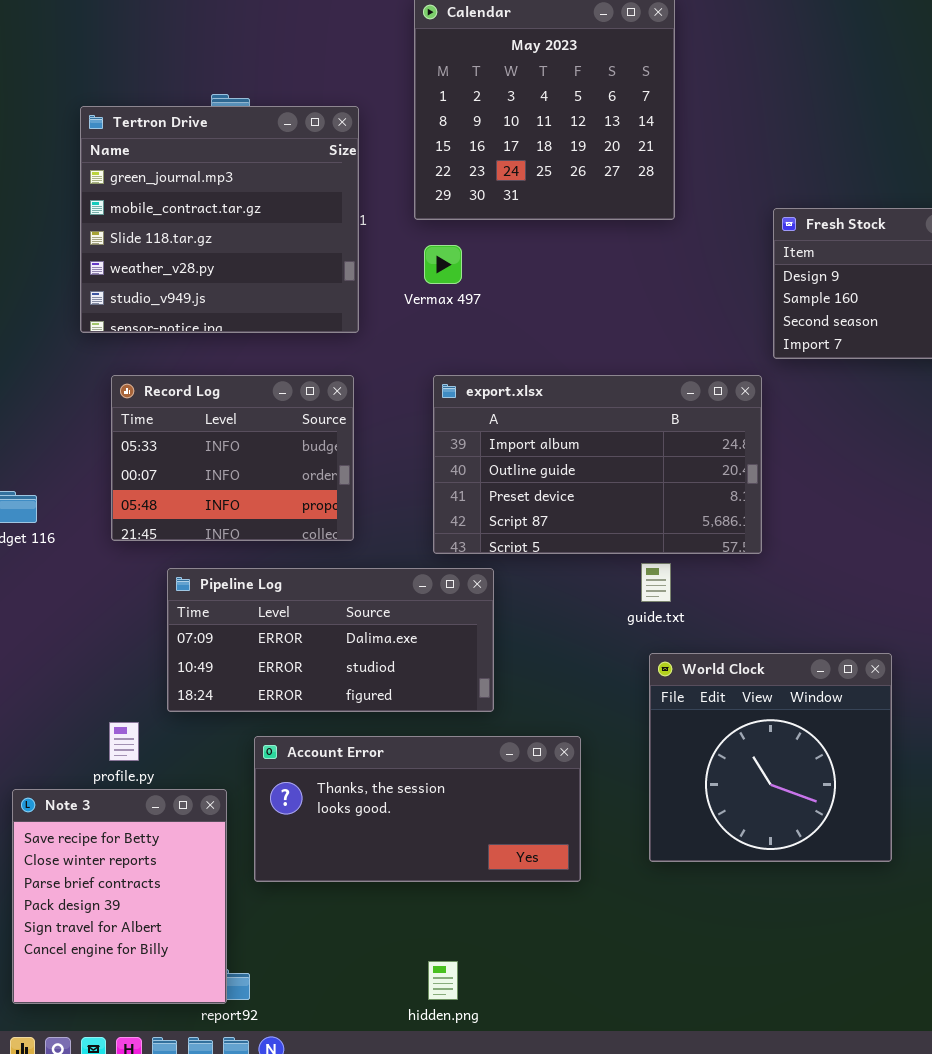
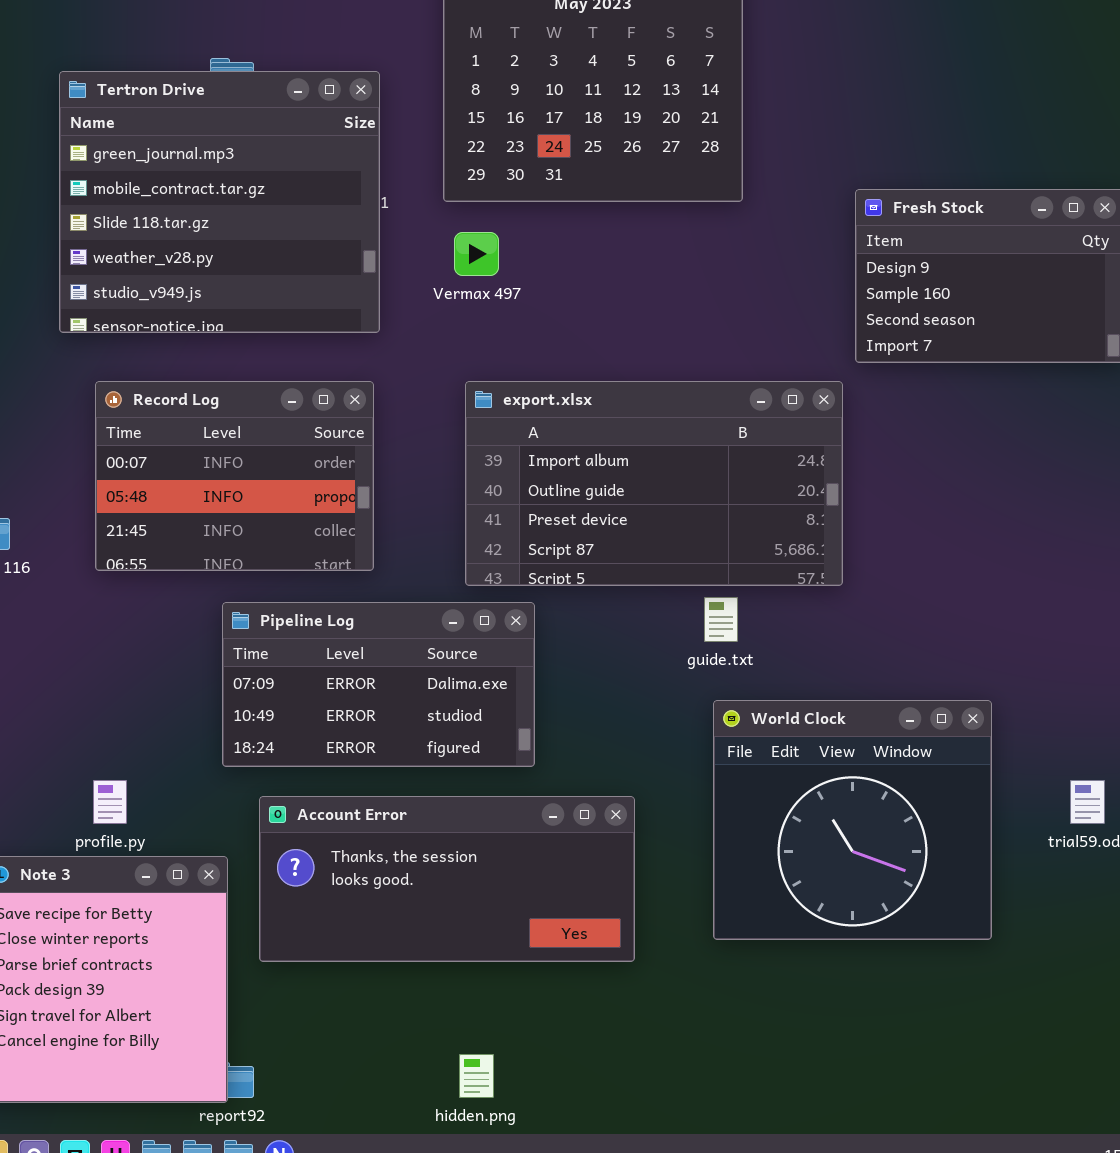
Record Log: [111,375,354,541] -> [95,381,374,571], scrolled down 1 row
Pipeline Log: [167,568,494,712] -> [222,602,535,767], resized

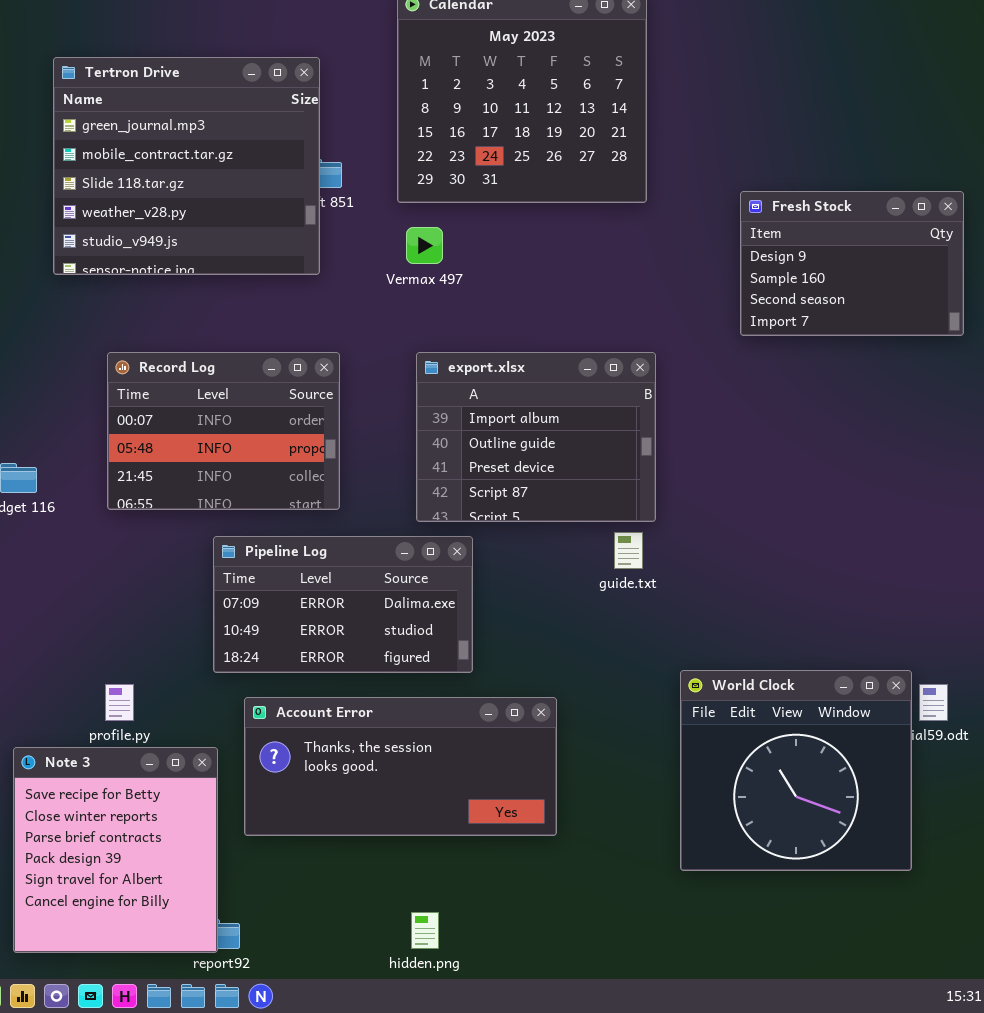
Tertron Drive: [59,71,380,333] -> [53,57,320,275], moved
export.xlsx: [465,381,843,586] -> [416,352,656,522], resized
World Clock: [713,700,992,940] -> [680,670,912,871], moved

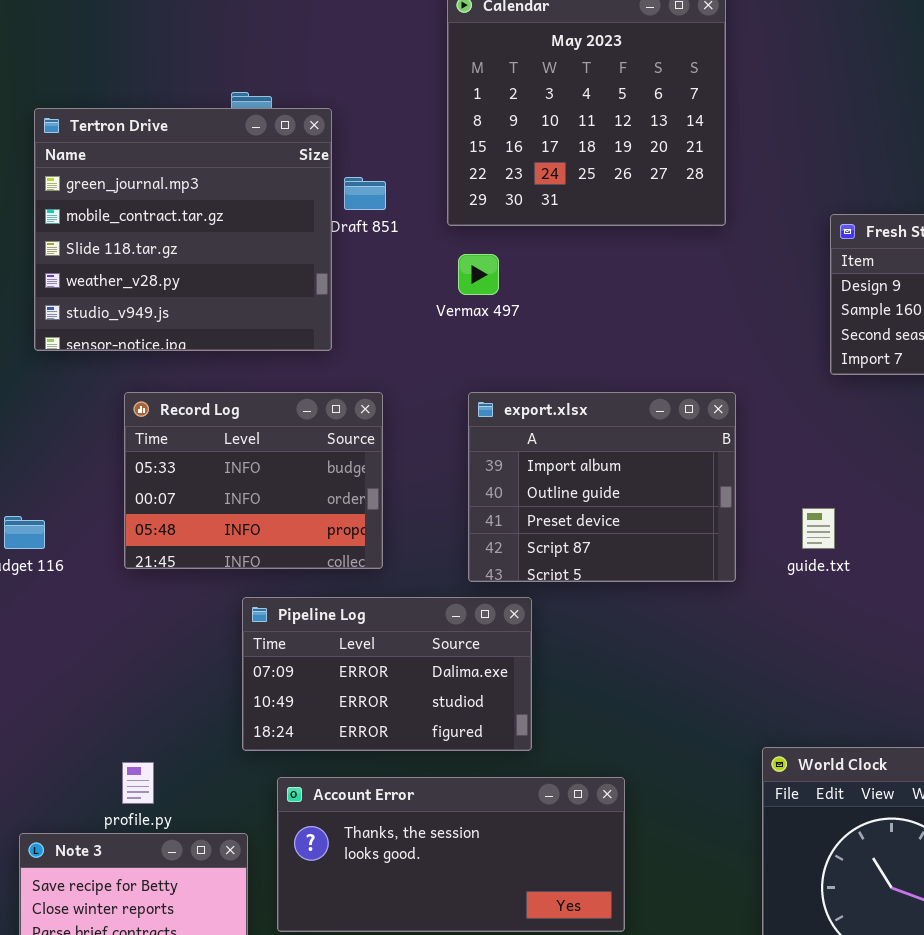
Tertron Drive: [53,57,320,275] -> [34,108,332,351], moved
Record Log: [107,352,340,510] -> [124,392,383,569], scrolled up 1 row
guide.txt: [614,532,643,569] -> [802,508,835,549], moved

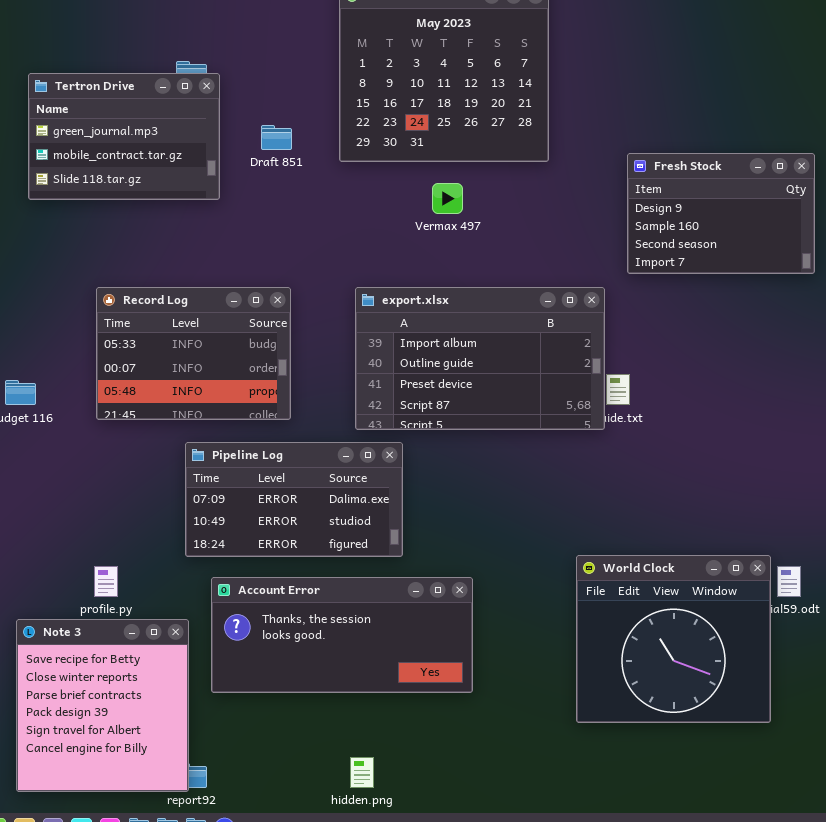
Tertron Drive: [34,108,332,351] -> [28,73,220,200], resized
Vermax 497: [458,254,499,295] -> [432,183,463,214], moved
export.xlsx: [468,392,736,582] -> [355,287,605,430], resized

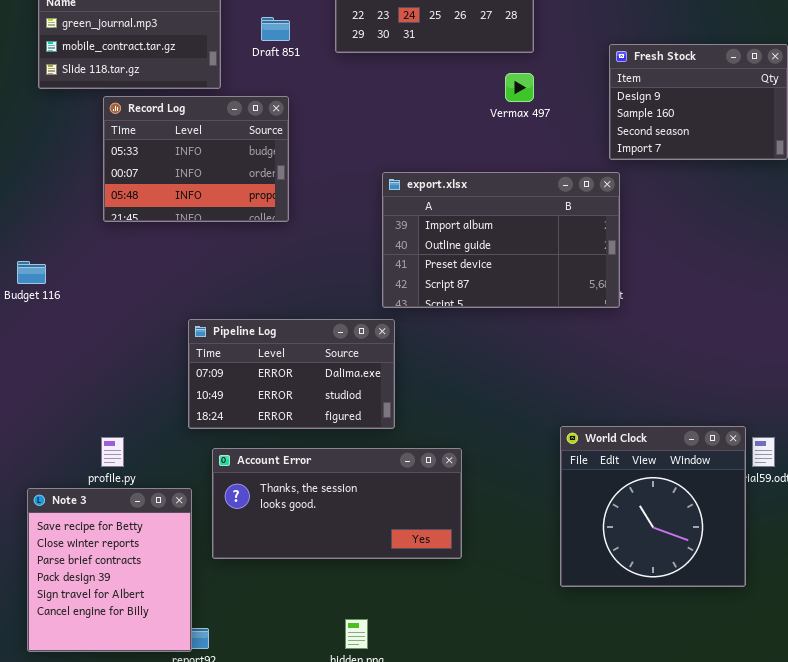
Vermax 497: [432,183,463,214] -> [505,73,534,102], moved
Record Log: [96,287,291,420] -> [103,96,289,222], moved
export.xlsx: [355,287,605,430] -> [382,172,620,308], moved

